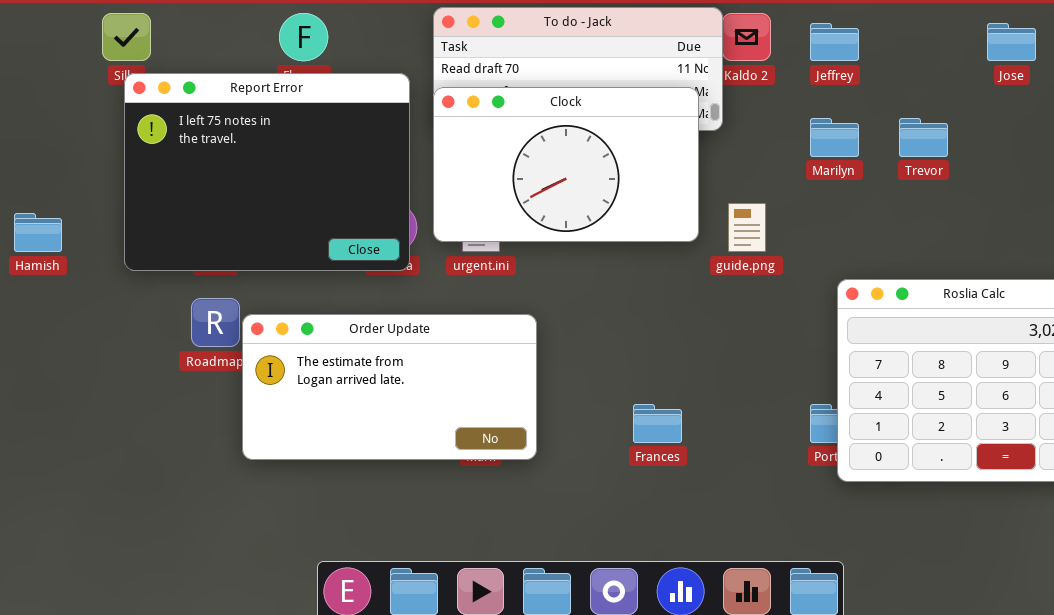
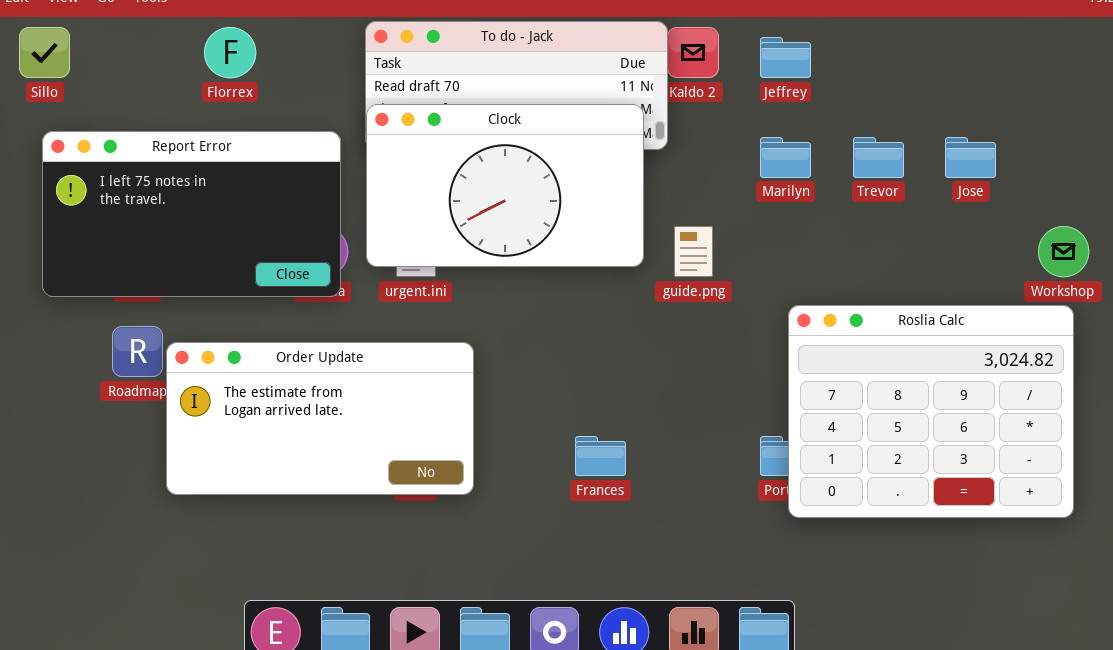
Jose: [987,23,1036,61] -> [945,137,996,178], moved
Report Error: [124,73,410,271] -> [42,131,341,297], resized

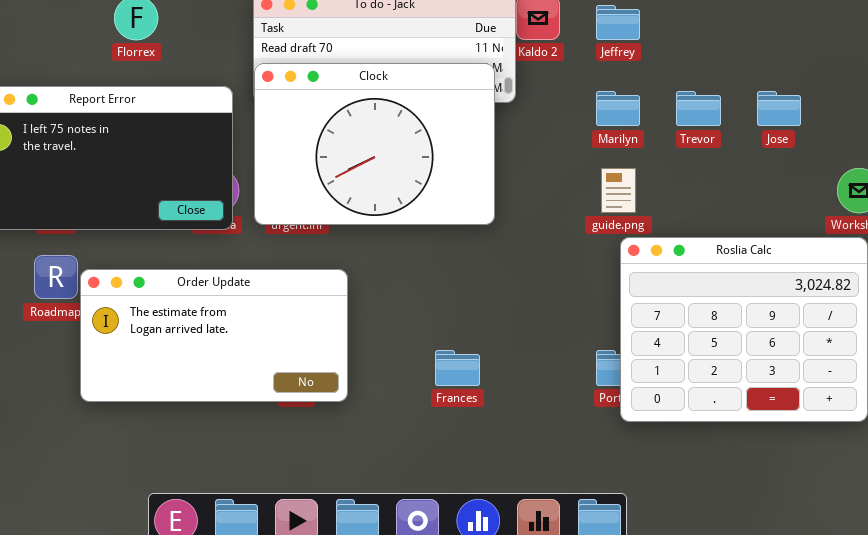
Clock: [366,104,644,267] -> [254,63,495,225], resized
guide.png: [674,226,713,277] -> [601,168,636,213], moved

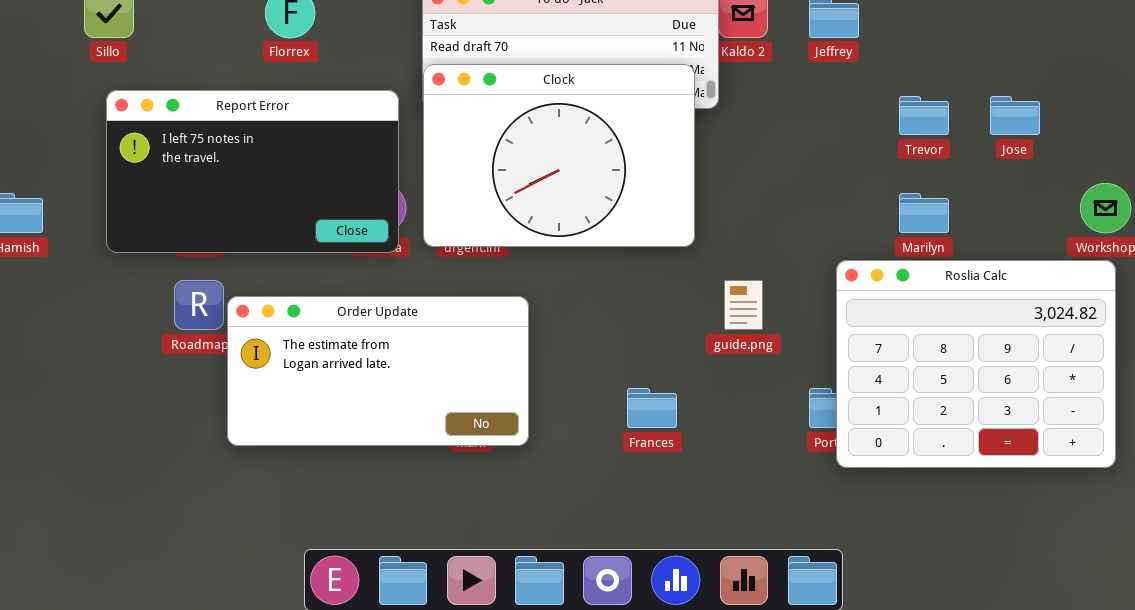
Marilyn: [596,91,640,126] -> [899,193,949,233], moved
guide.png: [601,168,636,213] -> [724,280,763,330], moved

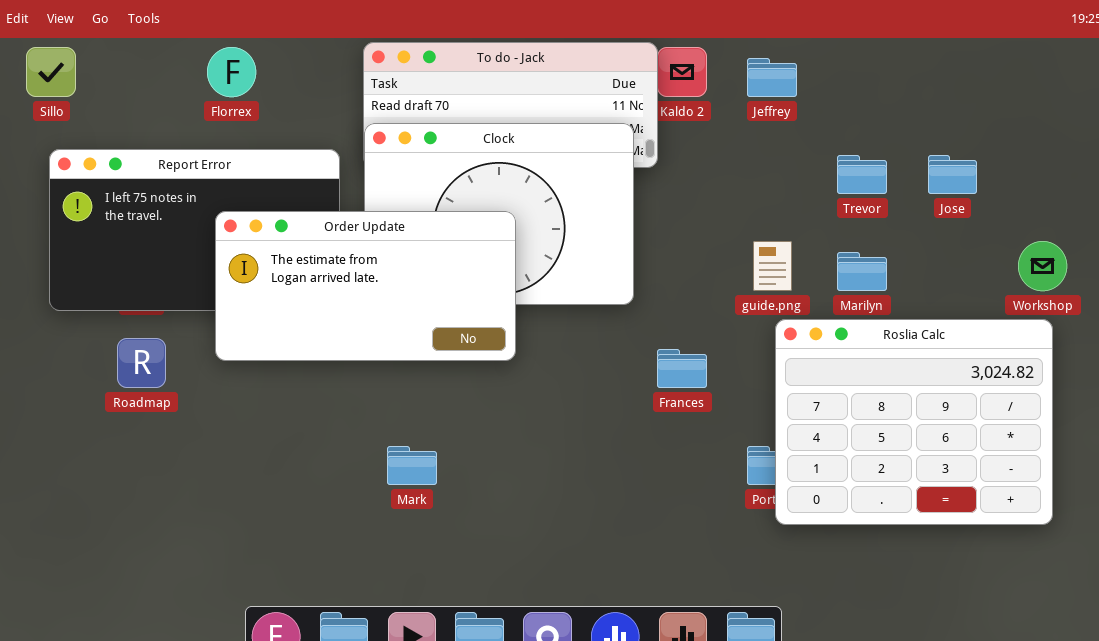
guide.png: [724,280,763,330] -> [753,241,792,291], moved
Order Update: [227,296,529,446] -> [215,211,516,361], moved
Frances: [627,388,677,428] -> [657,349,707,388], moved

